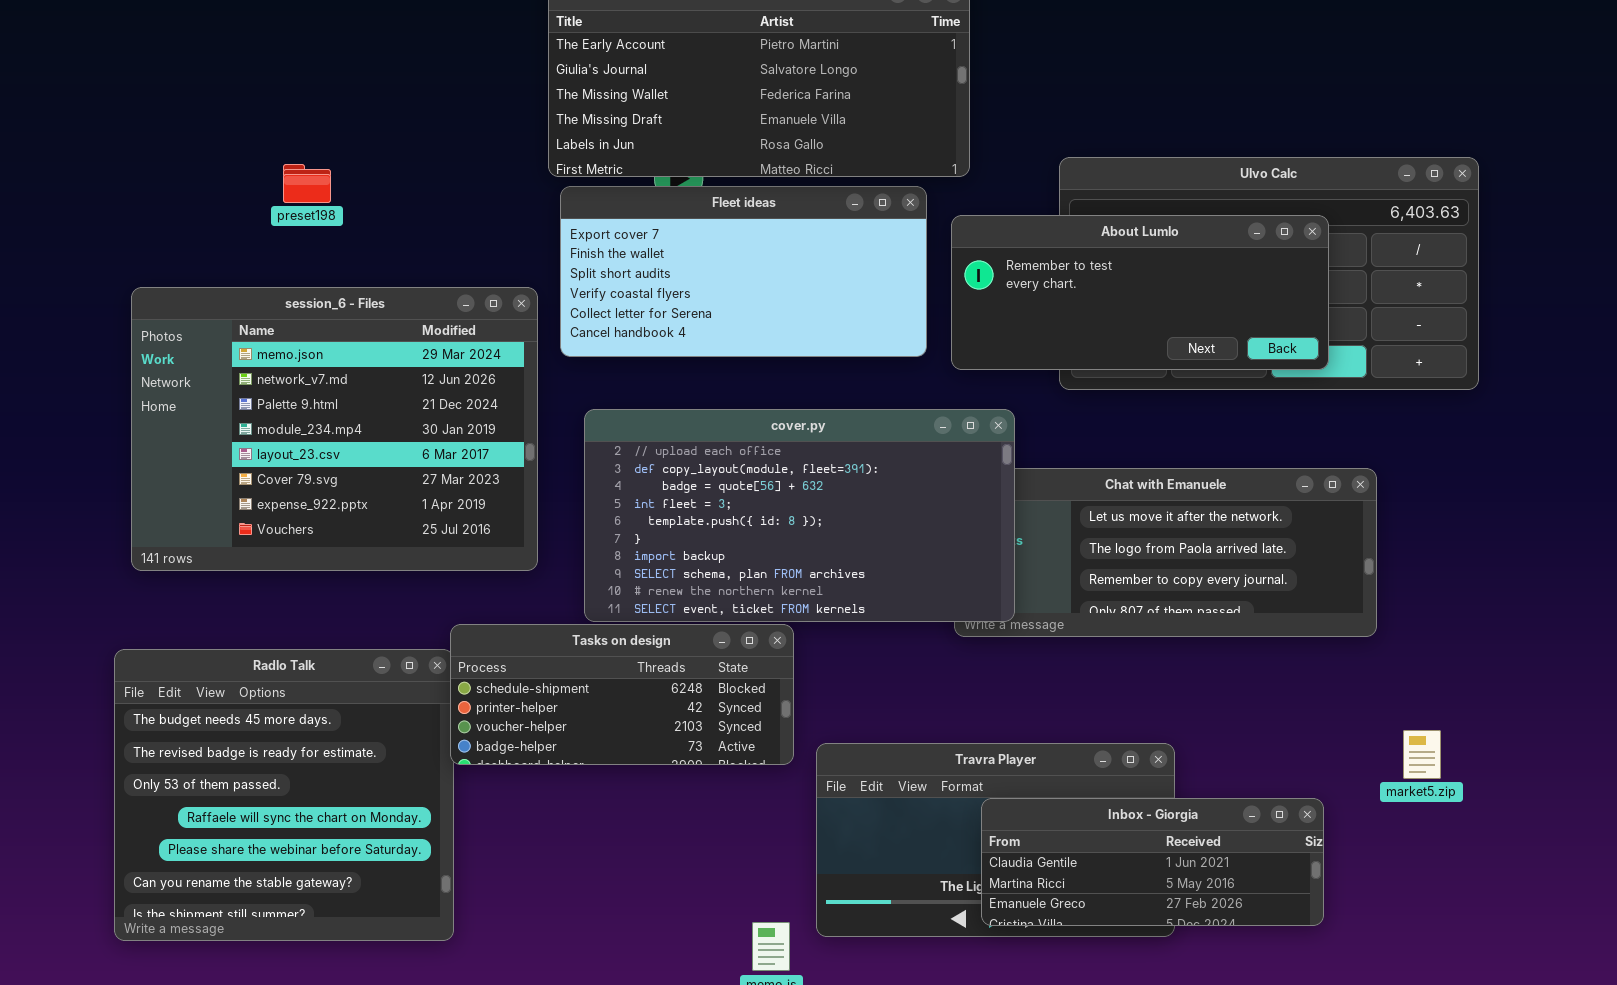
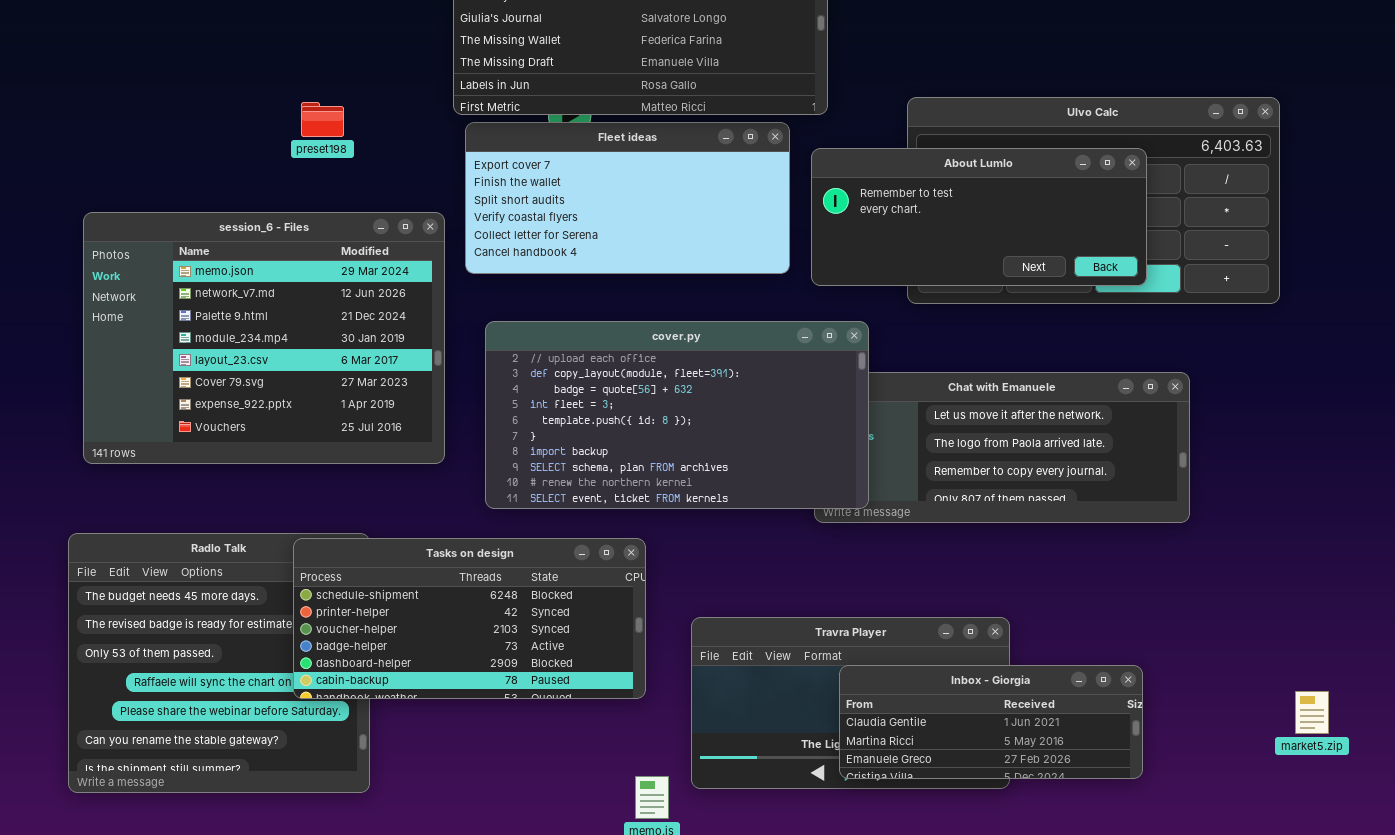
preset198: [283,164,331,203] -> [301,102,344,137], moved
Tasks on design: [450,624,794,765] -> [293,538,646,699], moved, resized
market5.zip: [1403,730,1441,779] -> [1295,691,1329,734], moved

